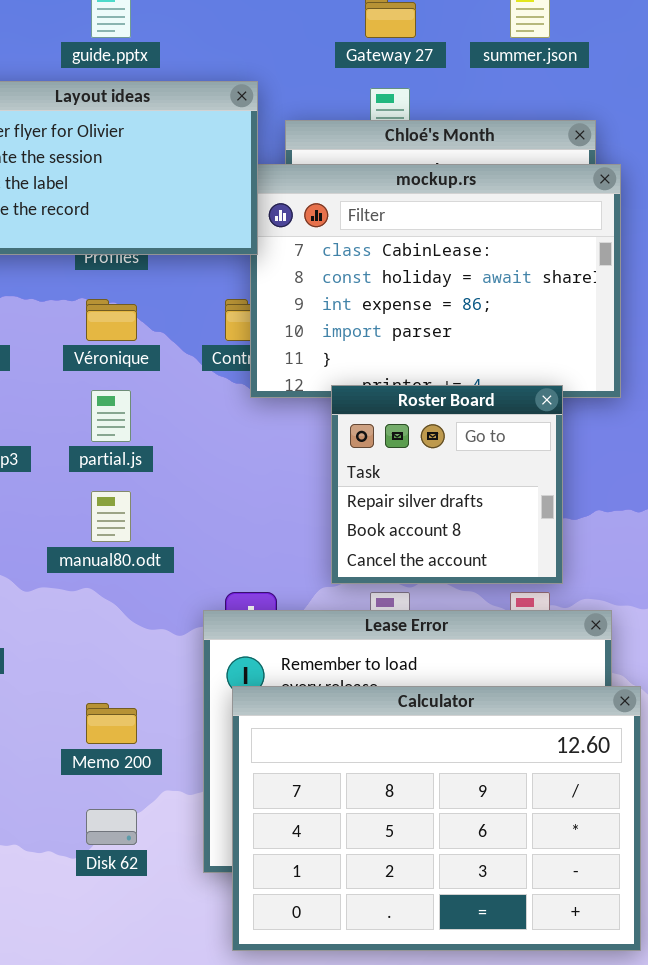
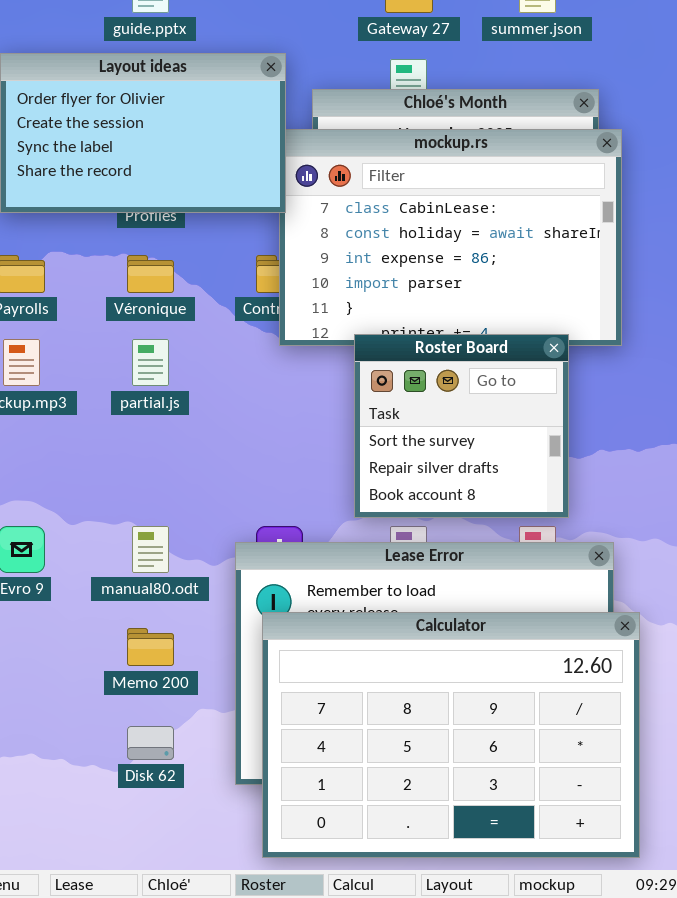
Roster Board: [331,385,563,584] -> [354,334,569,518], scrolled up 1 row
manual80.odt: [91,491,131,542] -> [132,526,169,573], moved

